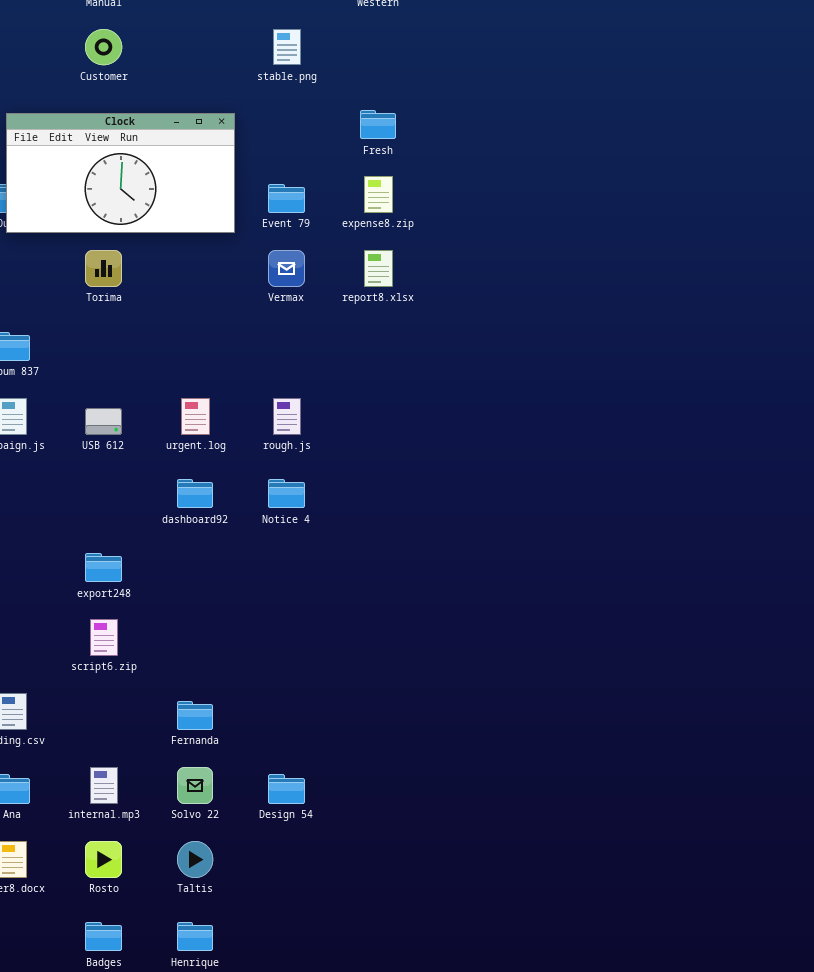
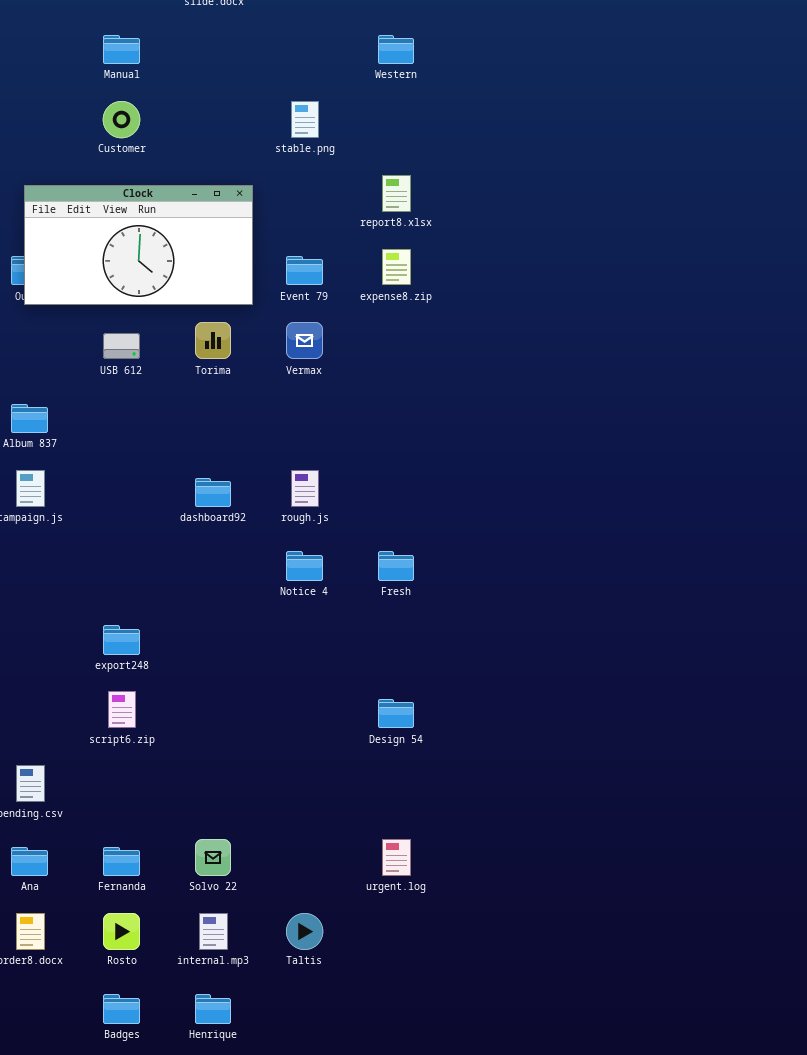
Fresh: [360,110,396,139] -> [378,551,414,581], moved
Torima: [85,250,122,287] -> [195,322,231,359], moved
report8.xlsx: [364,250,393,287] -> [382,175,411,212], moved
urgent.log: [181,398,210,435] -> [382,839,411,876], moved
USB 612: [85,408,122,435] -> [103,333,140,359], moved
dashboard92: [177,479,213,508] -> [195,478,231,507], moved
Fernanda: [177,701,213,730] -> [103,847,140,876], moved
internal.mp3: [90,767,118,804] -> [199,913,228,950], moved
Design 54: [268,774,305,804] -> [378,699,414,728], moved
Taltis: [177,841,213,878] -> [286,913,323,950], moved

